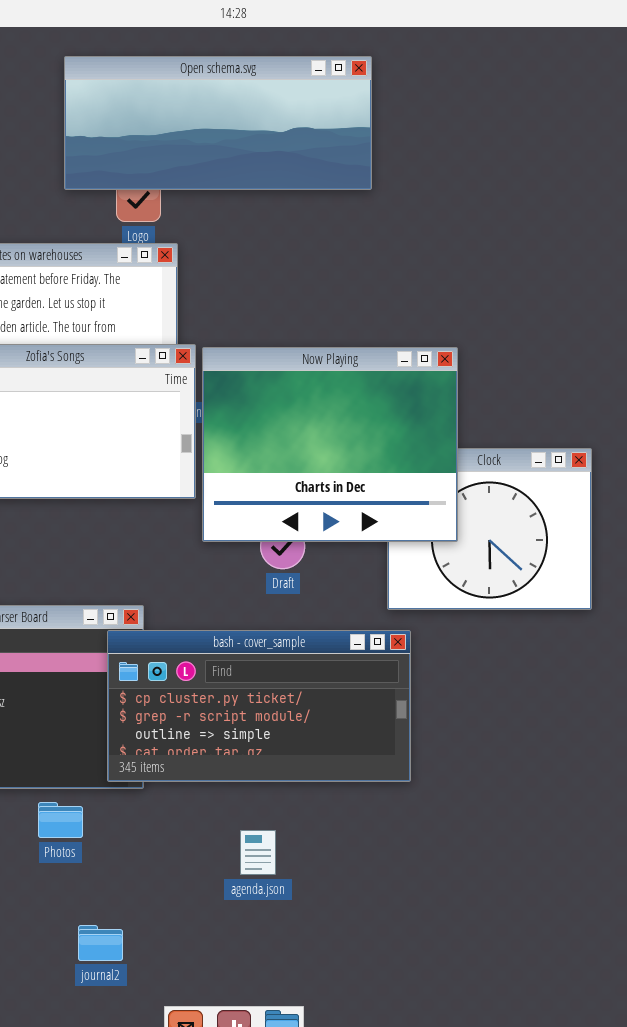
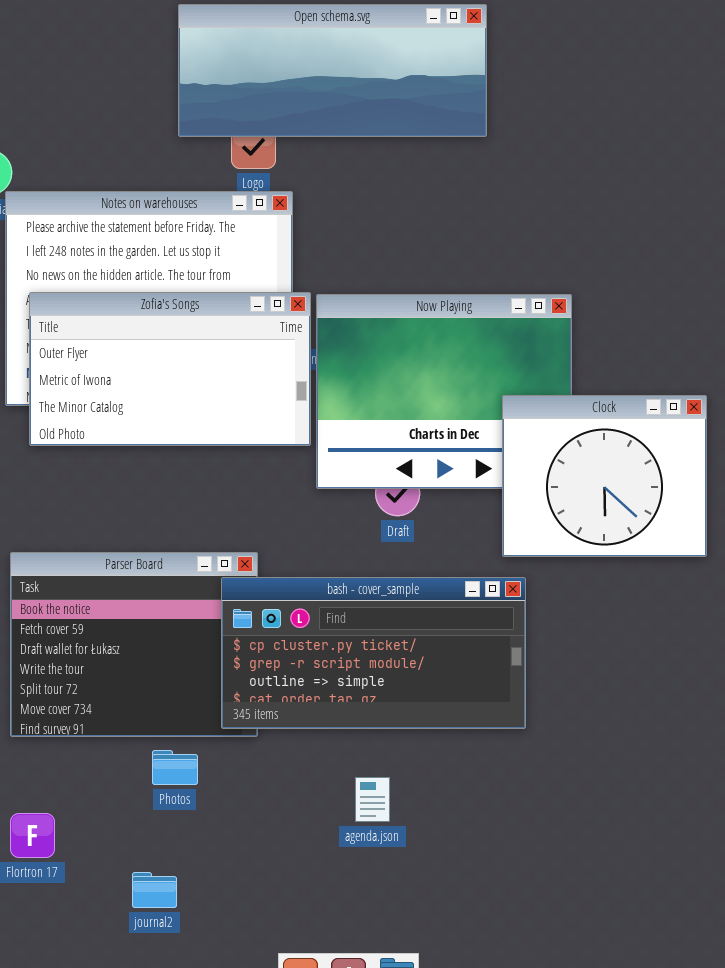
Clock: [387,448,592,610] -> [502,395,707,557], raised
journal2: [78,925,123,961] -> [132,872,177,908], moved

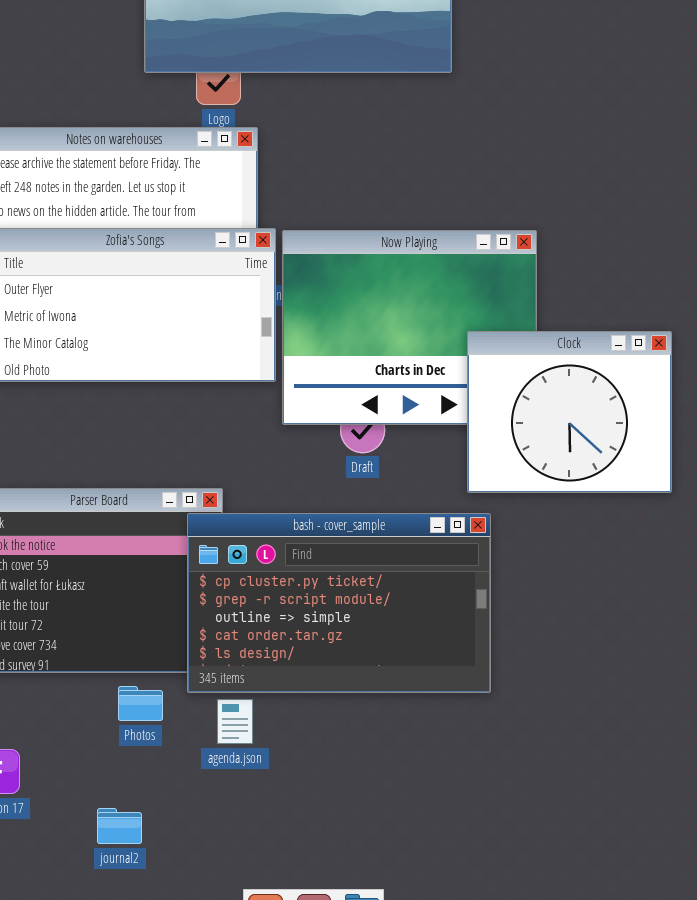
bash - cover_sample: [221,577,526,729] -> [187,513,491,693], resized
agenda.json: [355,777,390,822] -> [217,699,253,744], moved

